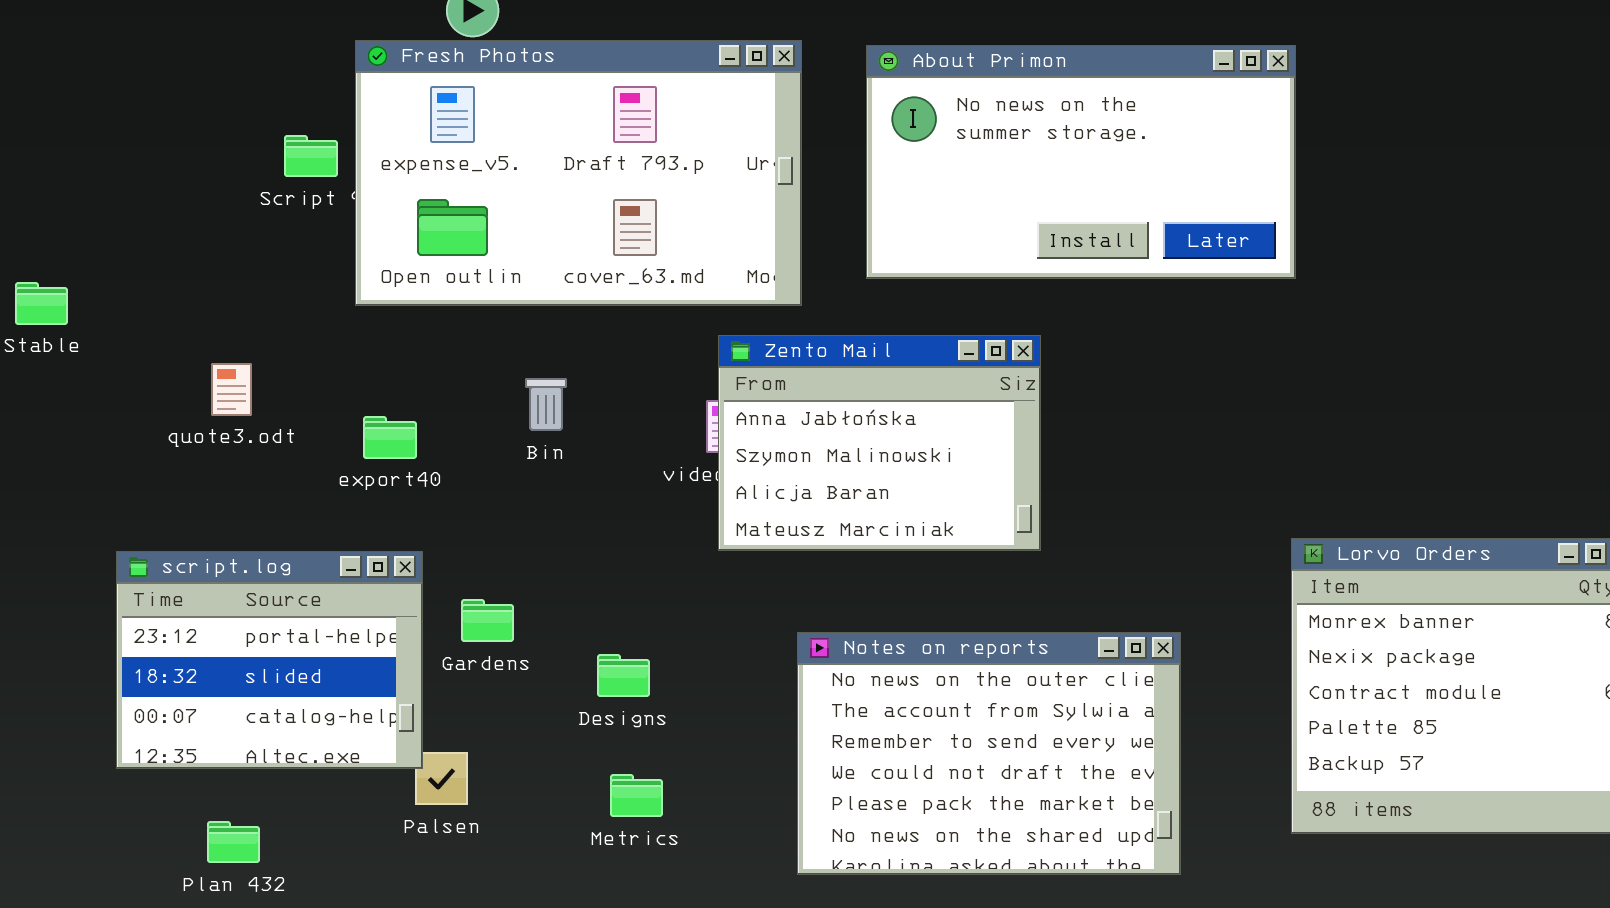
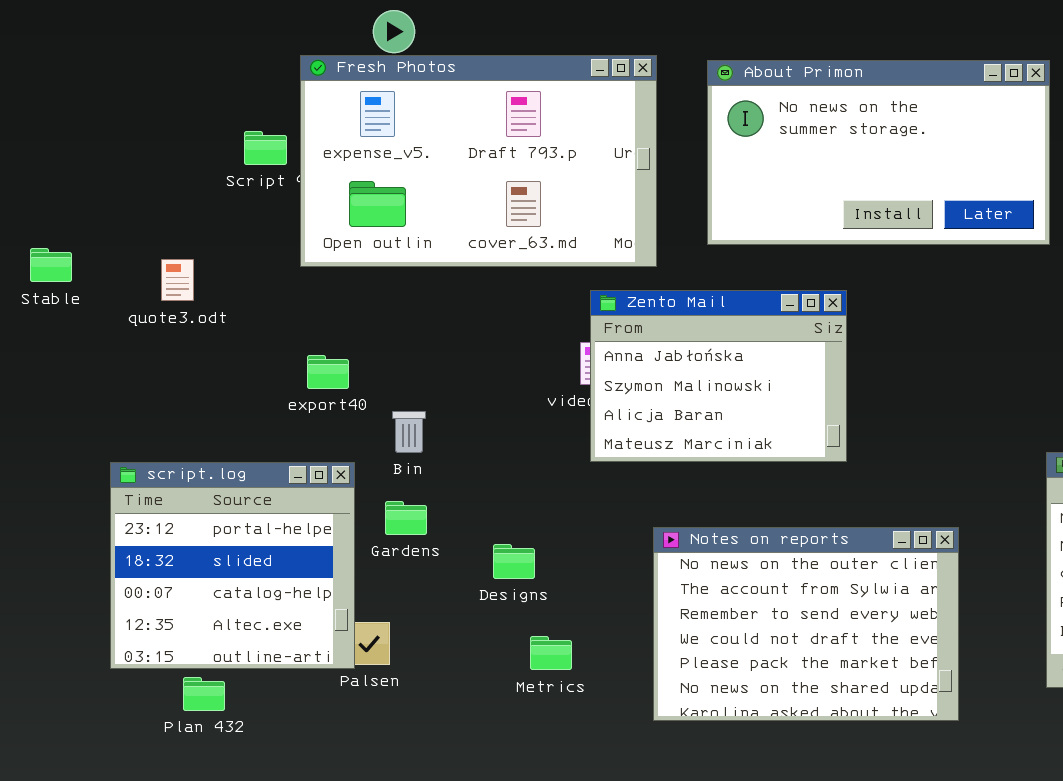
quote3.odt: [211,363,252,416] -> [161,259,194,301], moved
Bin: [525,378,567,431] -> [392,411,426,453], moved
script.log: [116,551,423,769] -> [110,462,355,669], resized
Metrics: [610,774,663,817] -> [530,636,572,670], moved

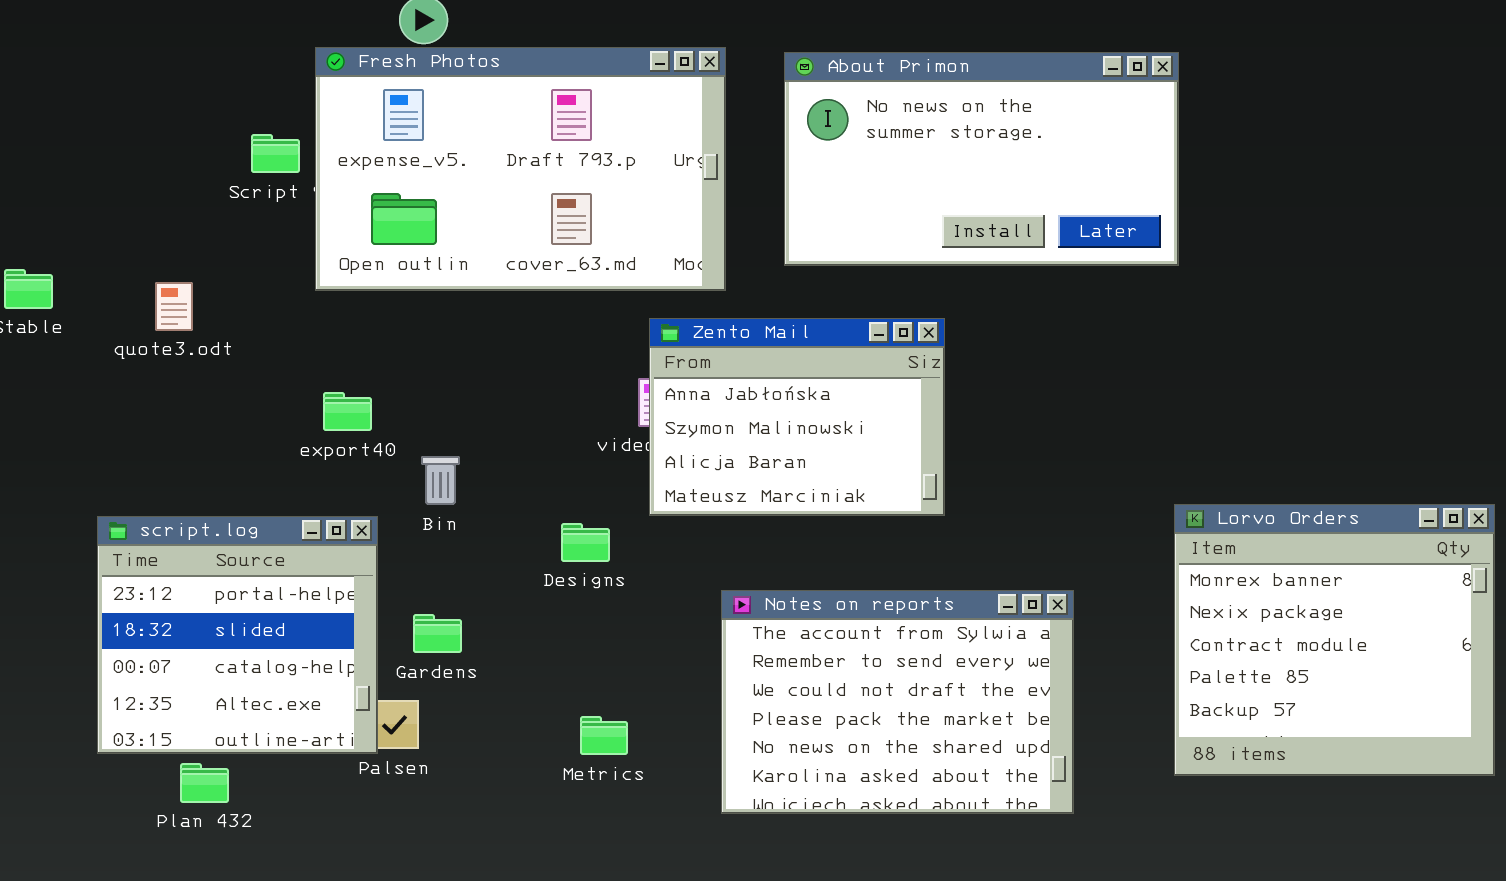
Gardens: [385,501,427,535] -> [413,614,462,653], moved
Notes on reports: [653,527,959,721] -> [721,590,1074,814], scrolled down 1 row
Designs: [493,544,535,579] -> [561,523,610,562], moved

